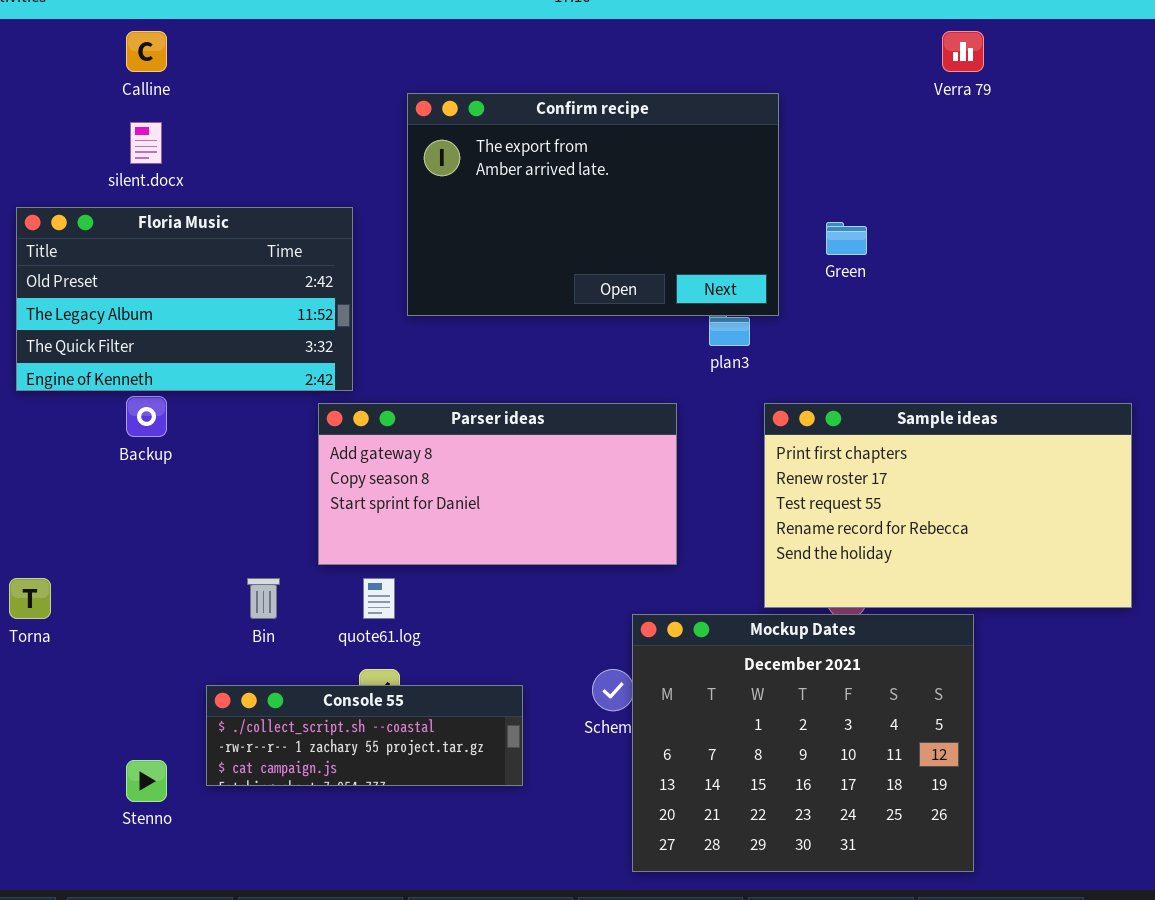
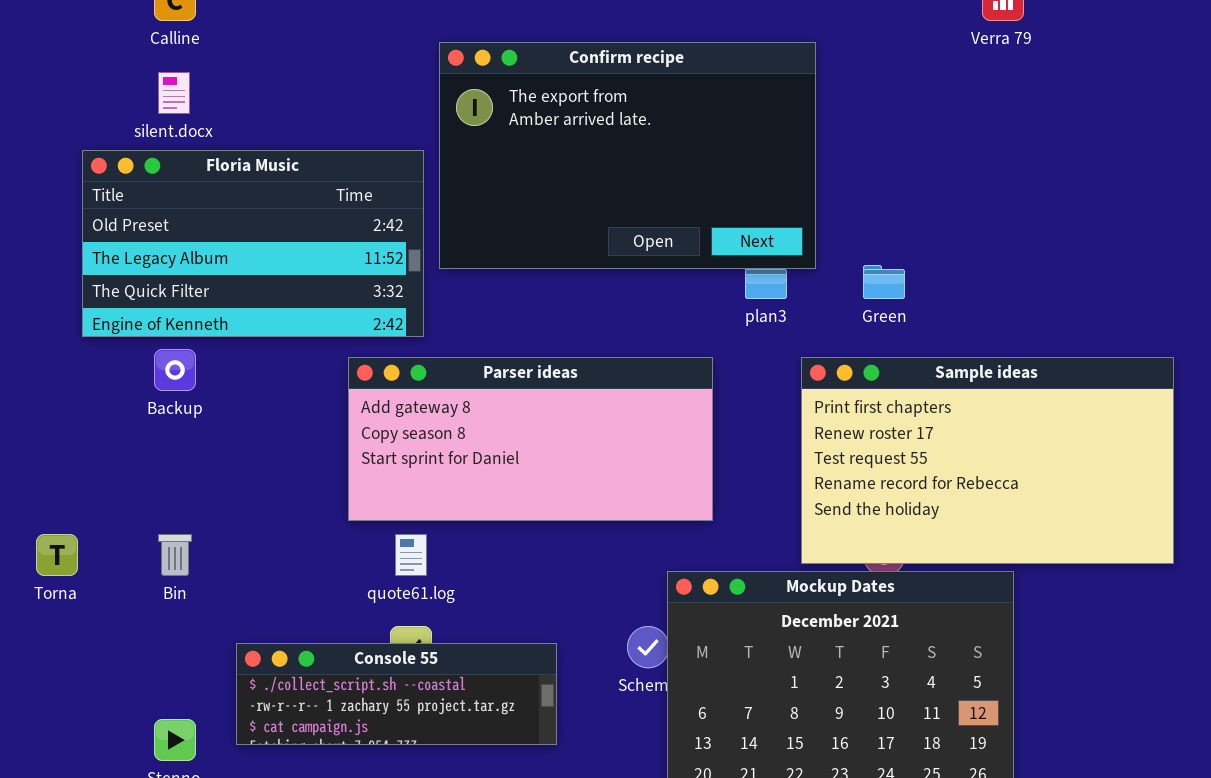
Floria Music: [16,207,353,391] -> [82,150,424,337], moved
Green: [826,222,867,255] -> [863,265,905,299], moved
Bin: [247,578,280,619] -> [158,534,192,576], moved

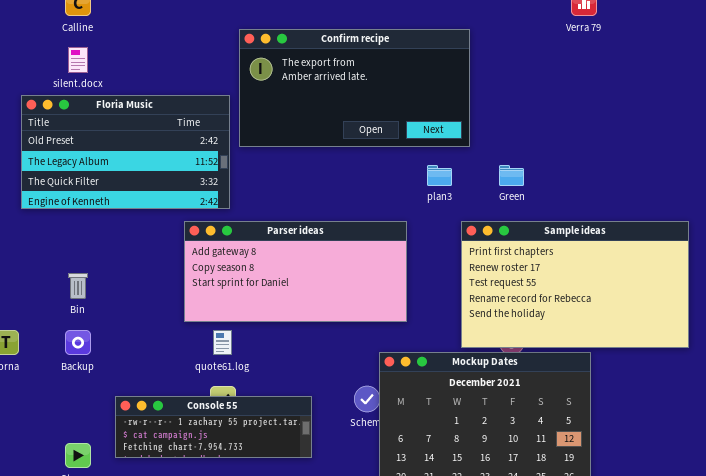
Confirm recipe: [439,42,816,269] -> [239,29,470,147], resized
Backup: [154,349,196,391] -> [65,330,91,355], moved
Bin: [158,534,192,576] -> [68,273,88,299], moved
Console 55: [236,643,557,745] -> [115,396,312,458], scrolled down 1 row

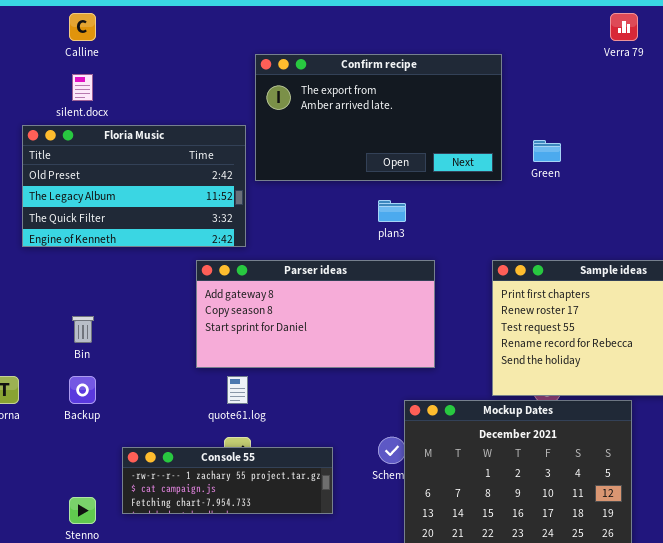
plan3: [427,165,452,186] -> [378,200,406,222], moved
Green: [499,165,524,186] -> [533,140,561,162], moved

